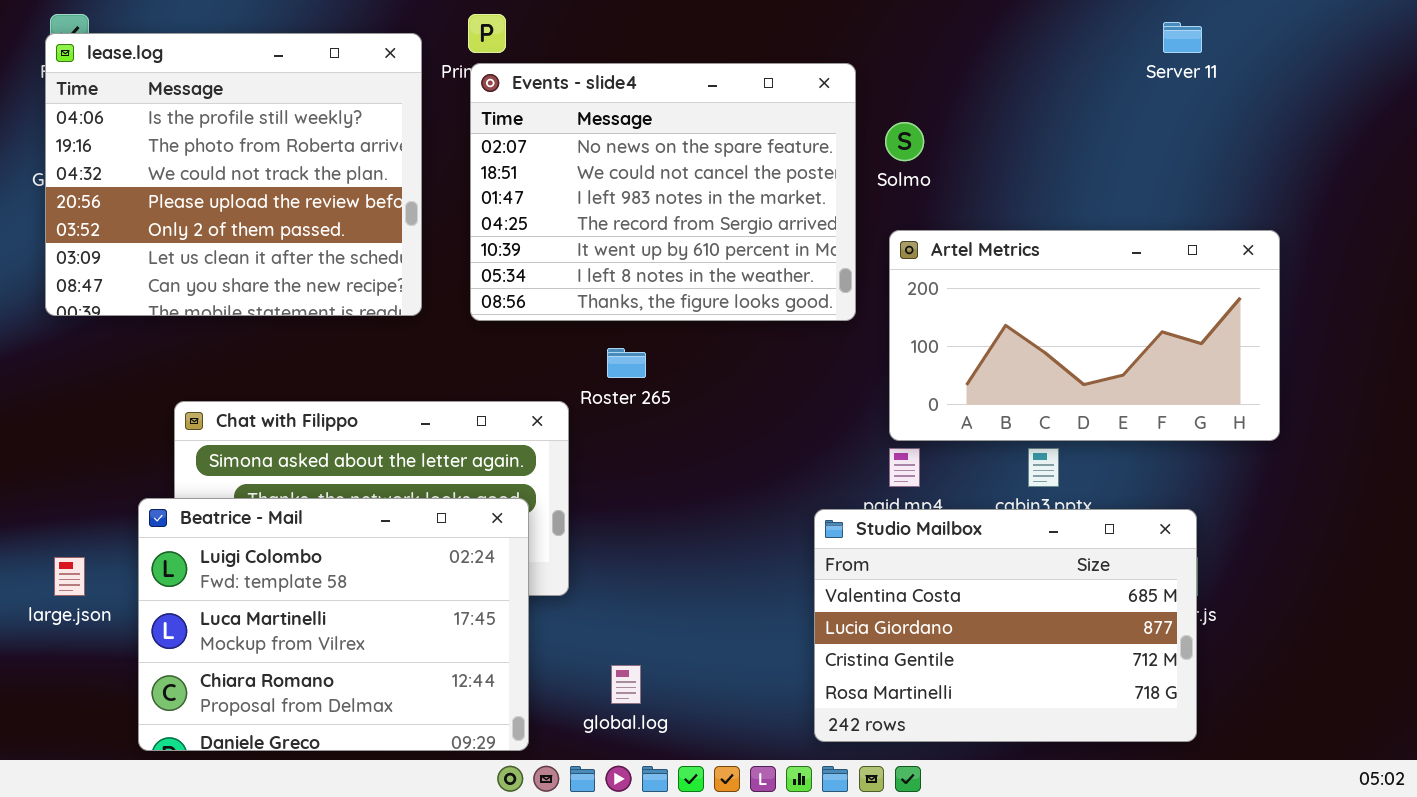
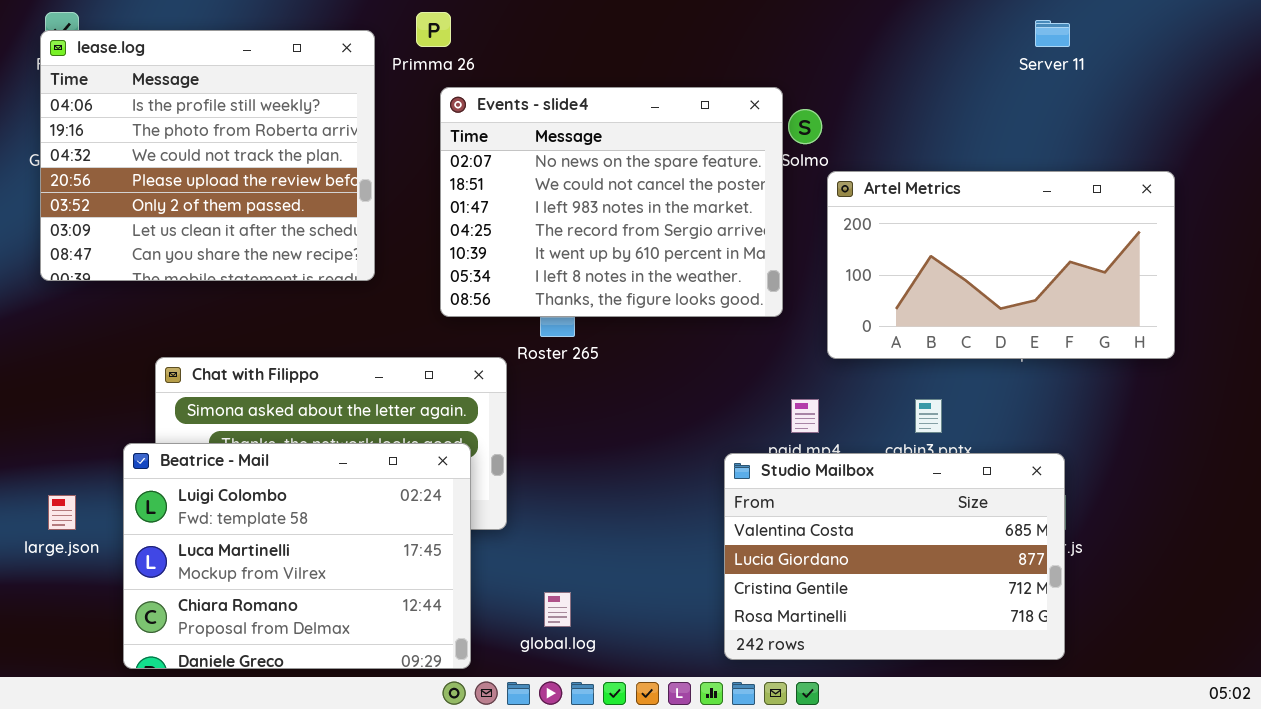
Events - slide4: [470,63,856,321] -> [440,87,783,317], moved
Artel Metrics: [889,230,1280,441] -> [827,171,1175,359], moved

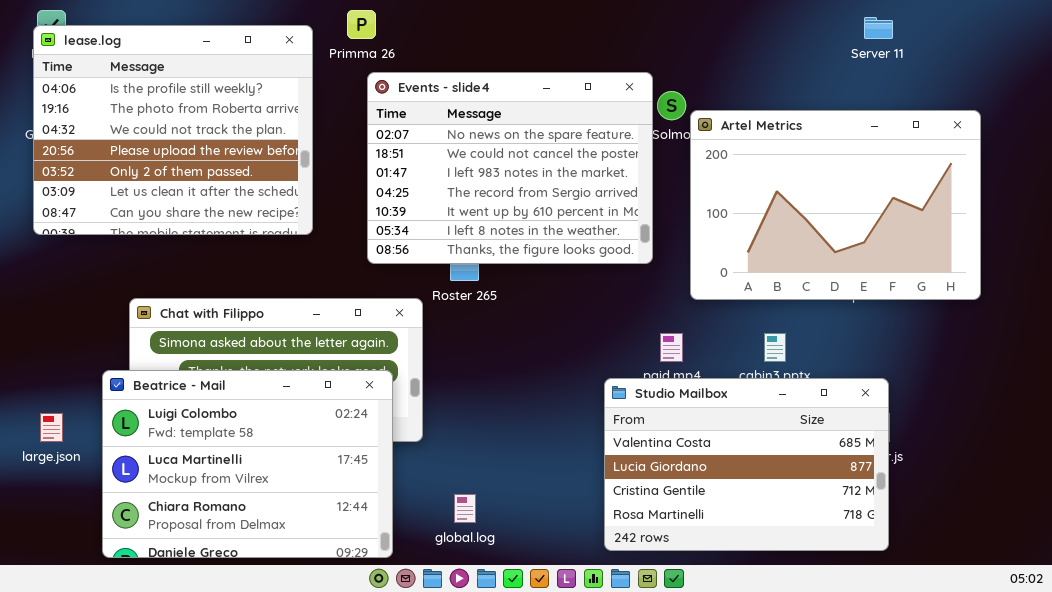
Artel Metrics: [827,171,1175,359] -> [690,110,981,300], resized

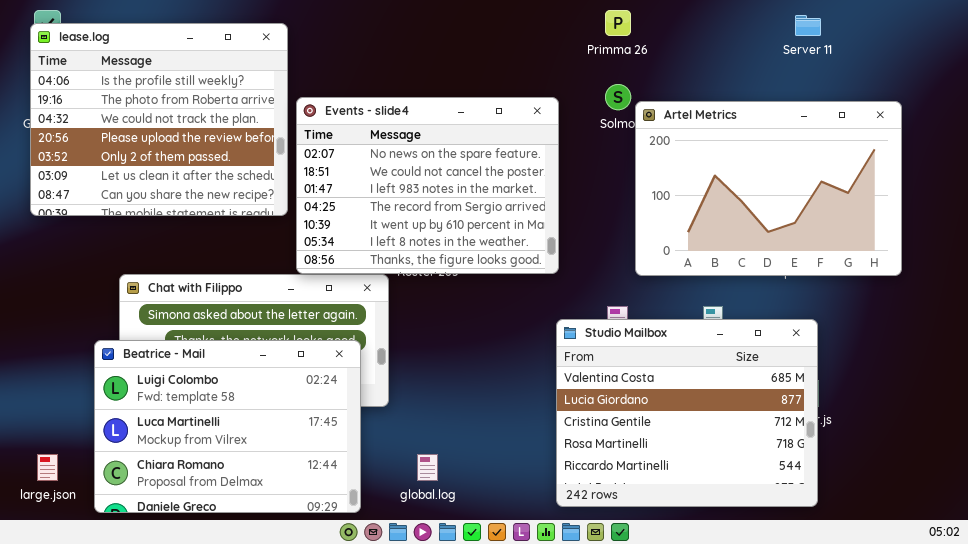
Primma 26: [347,10,376,39] -> [605,10,631,36], moved
Events - slide4: [367,72,653,264] -> [296,97,559,274], moved
Studio Mailbox: [604,378,889,551] -> [556,319,818,507], resized
large.json: [40,413,63,442] -> [37,454,58,481], moved

